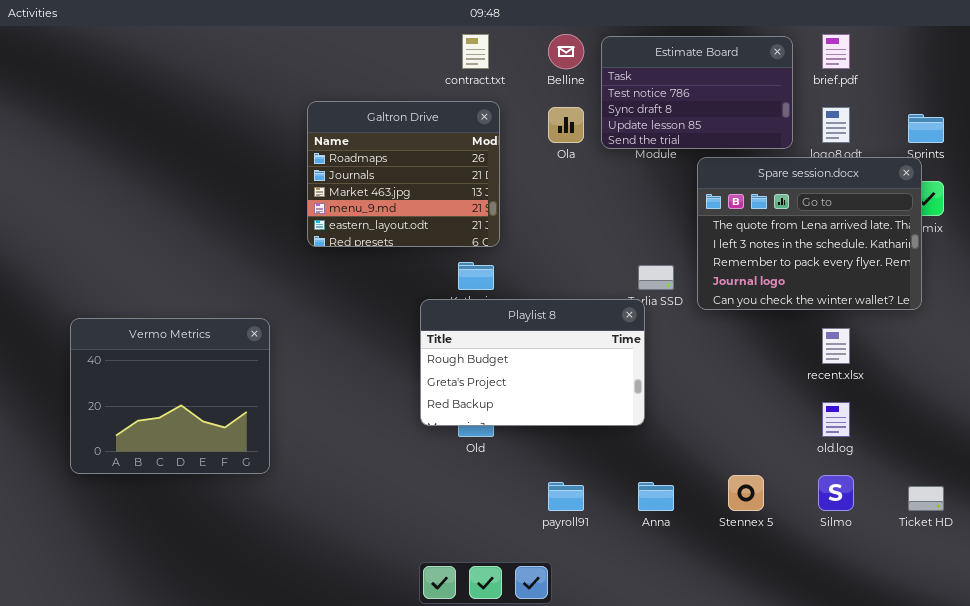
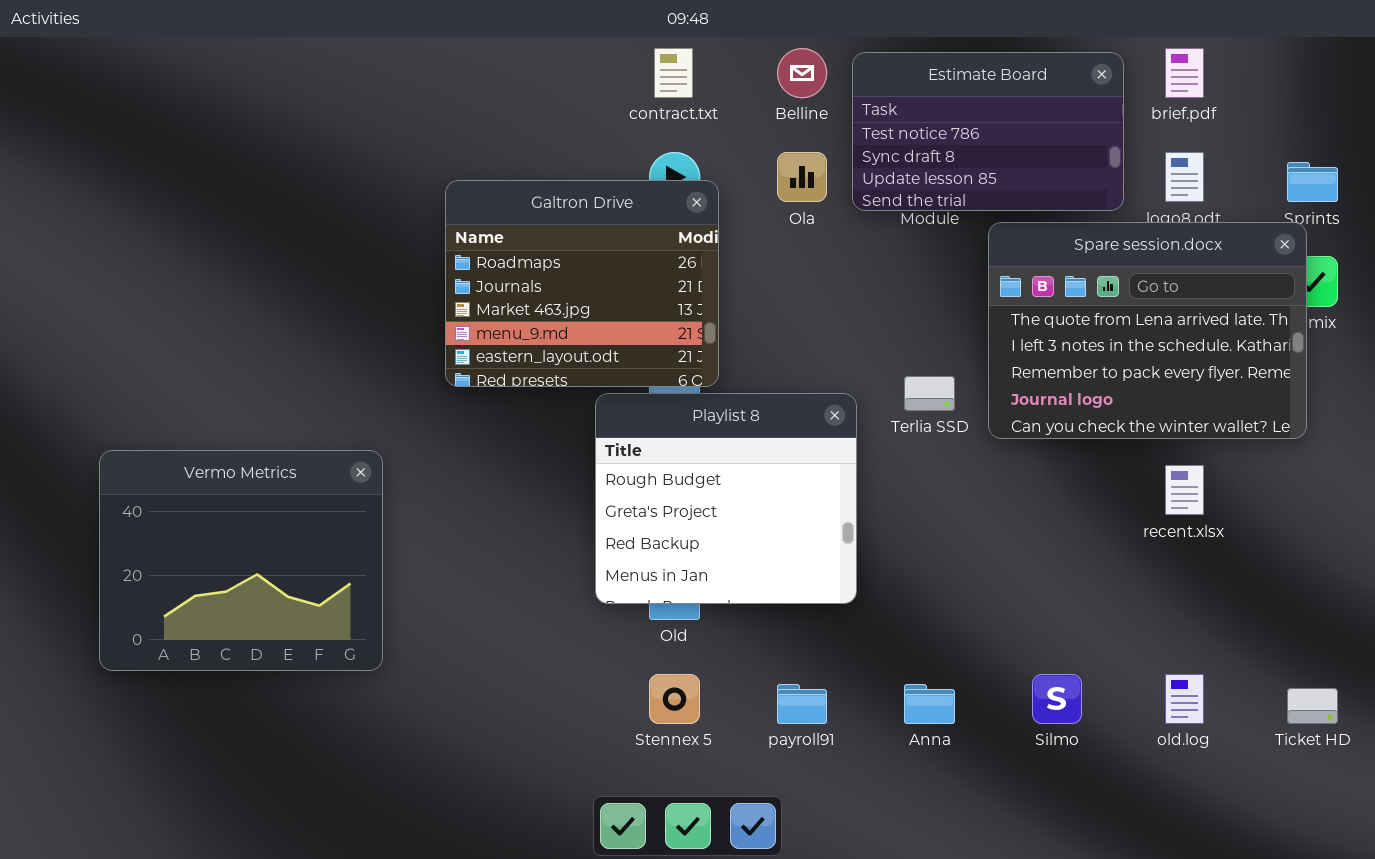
Galtron Drive: [307,101,500,247] -> [445,180,719,387], moved
Playlist 8: [420,299,645,426] -> [595,393,857,604], resized
old.log: [822,402,850,437] -> [1165,674,1204,724], moved
Stennex 5: [728,475,764,511] -> [649,674,700,724], moved
Silmo: [818,475,854,511] -> [1032,674,1082,724], moved

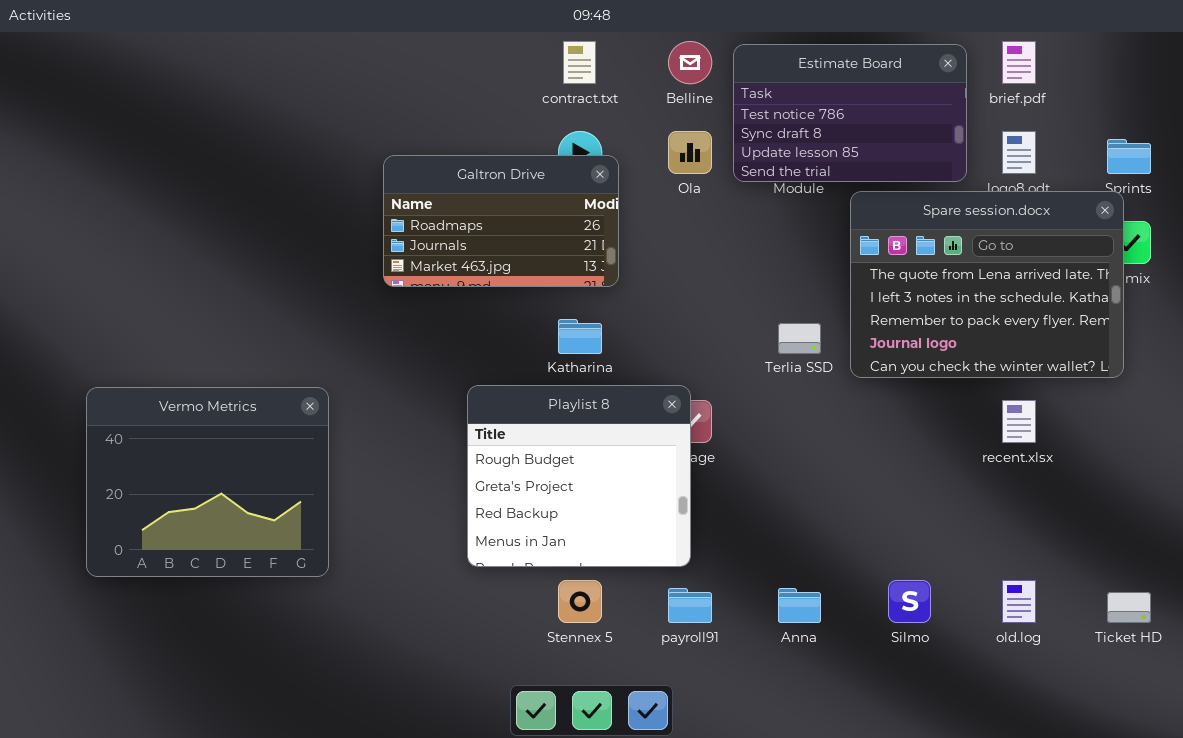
Galtron Drive: [445,180,719,387] -> [383,155,619,287], resized
Playlist 8: [595,393,857,604] -> [467,385,691,567], moved

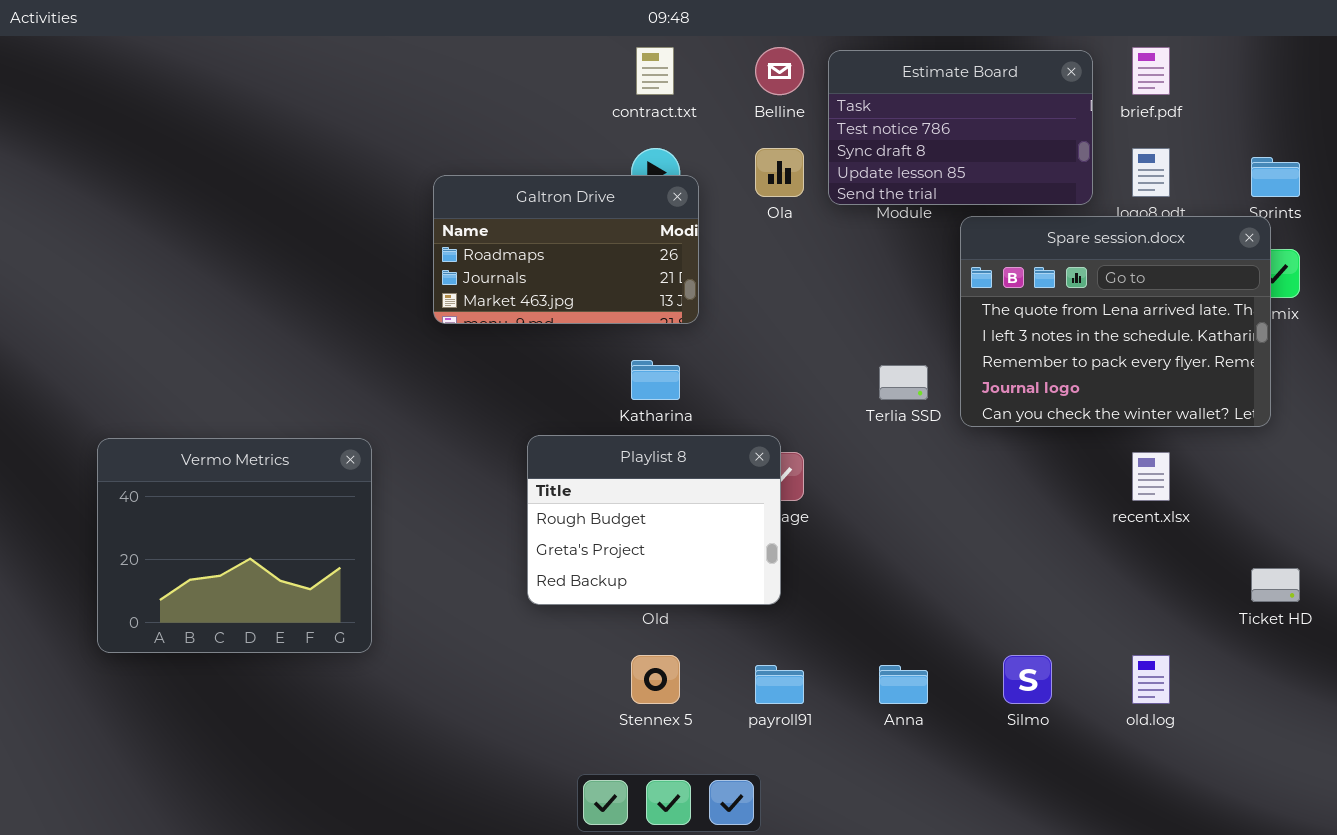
Playlist 8: [467,385,691,567] -> [527,435,781,605], resized
Ticket HD: [1107,592,1151,623] -> [1251,568,1300,602], moved

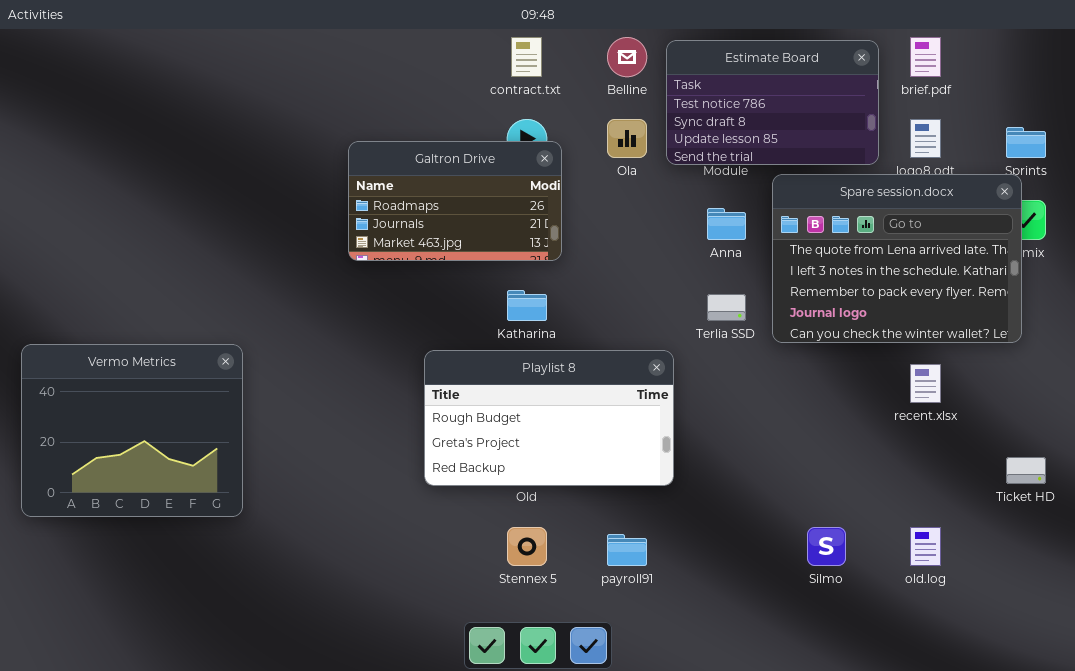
Playlist 8: [527,435,781,605] -> [424,350,674,486], resized
Vermo Metrics: [97,438,372,653] -> [21,344,243,517], moved
Anna: [879,665,928,704] -> [707,208,746,240], moved

